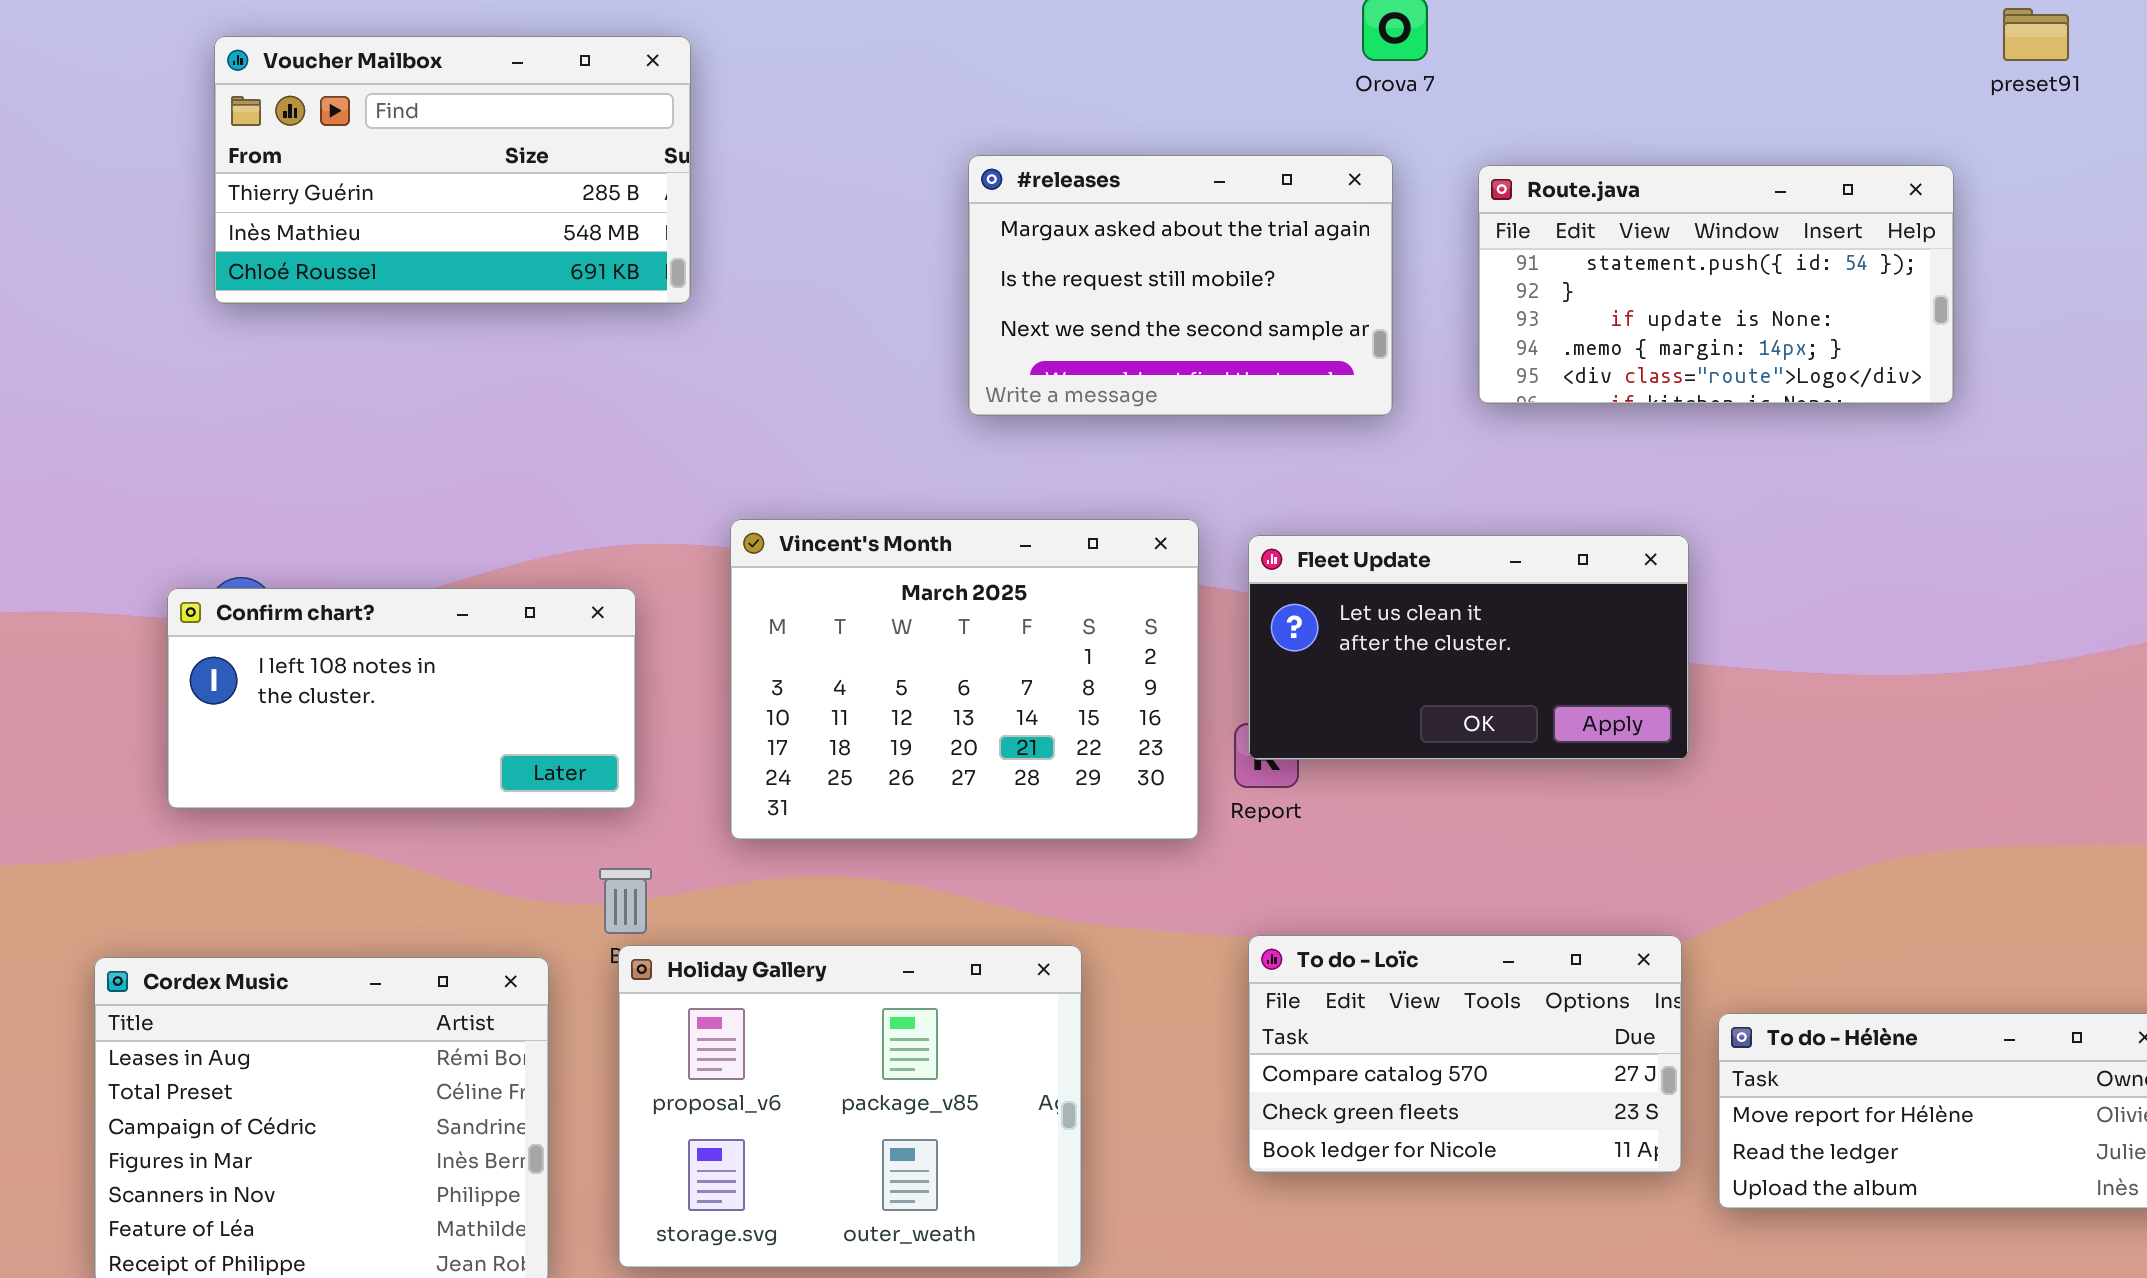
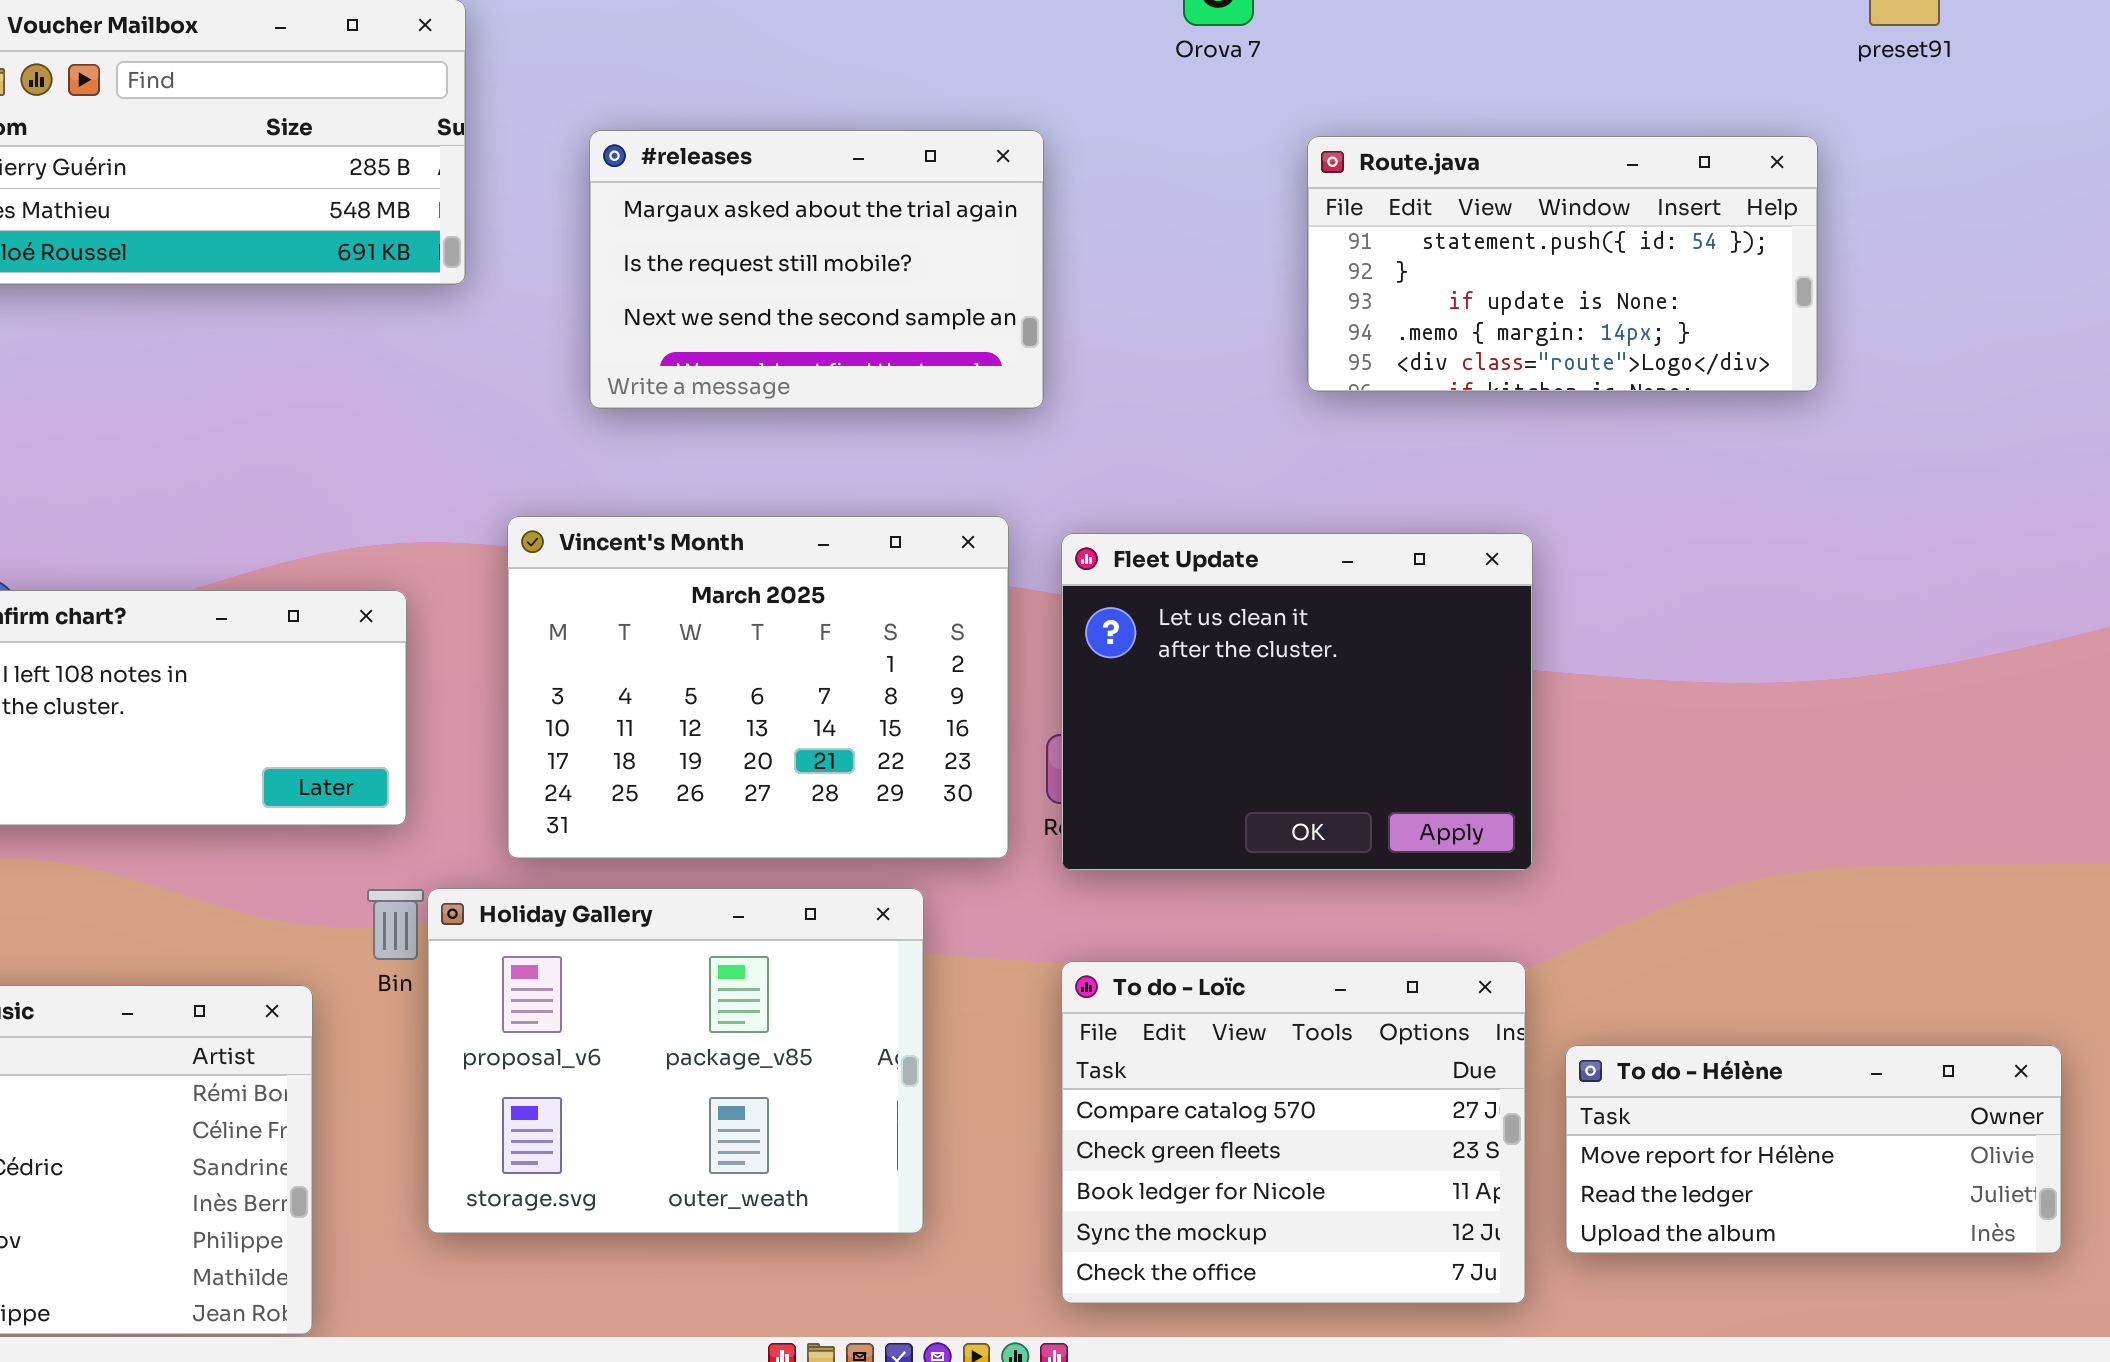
#releases: [968,155,1393,416] -> [589,130,1044,409], moved
Fleet Update: [1248,535,1689,760] -> [1061,533,1533,871], resized
To do - Loïc: [1248,935,1682,1173] -> [1061,961,1526,1304], resized
Holiday Gallery: [618,945,1082,1268] -> [427,888,924,1234], moved

